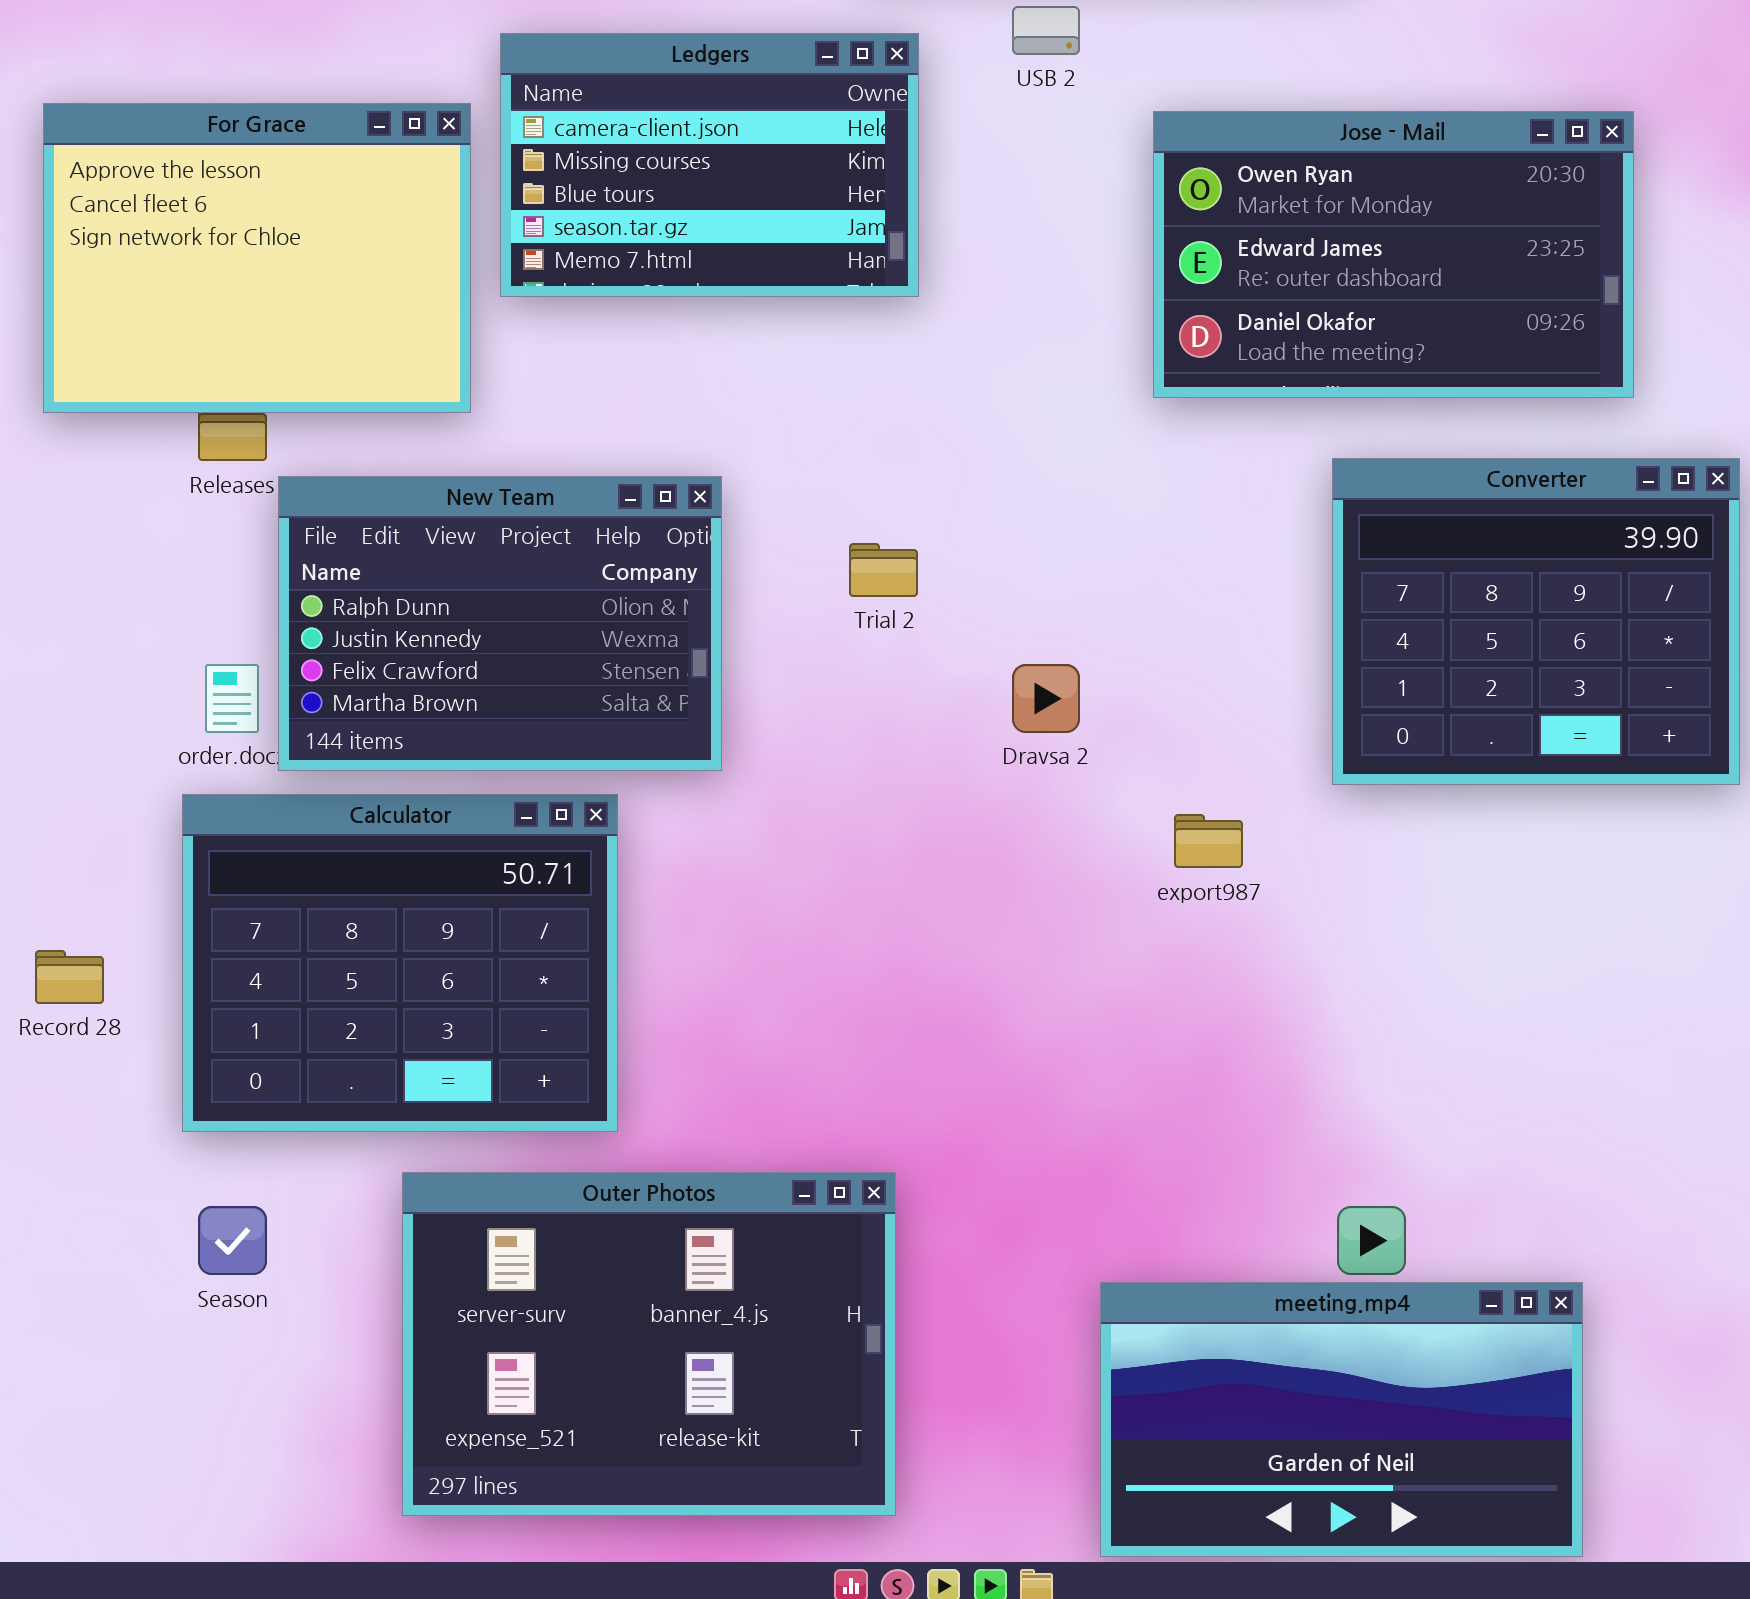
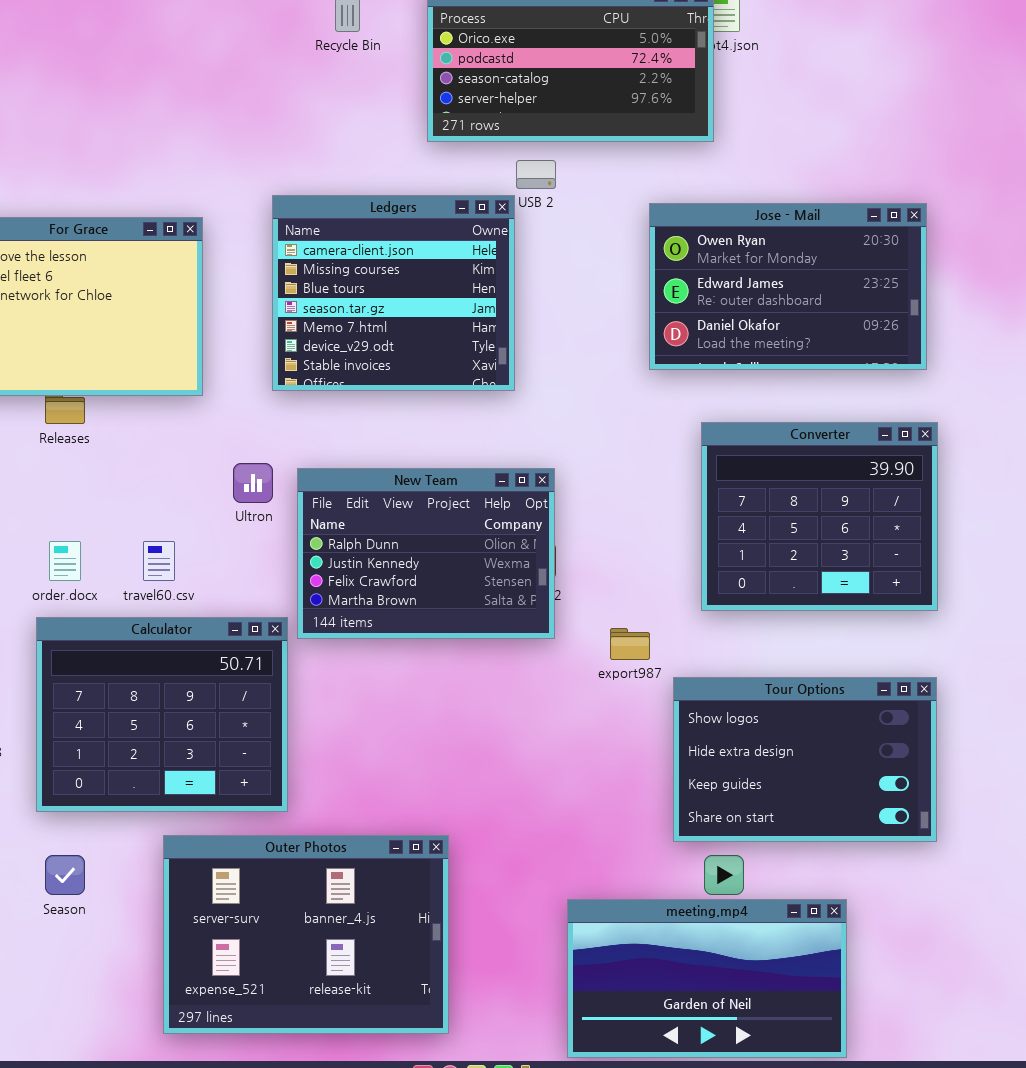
Ledgers: [500,33,919,297] -> [272,195,515,391], moved, resized
Jose - Mail: [1153,111,1634,398] -> [649,203,927,370], moved
New Team: [278,476,722,771] -> [297,468,555,639], moved
Tour Options: none -> [673,677,937,842], opened

